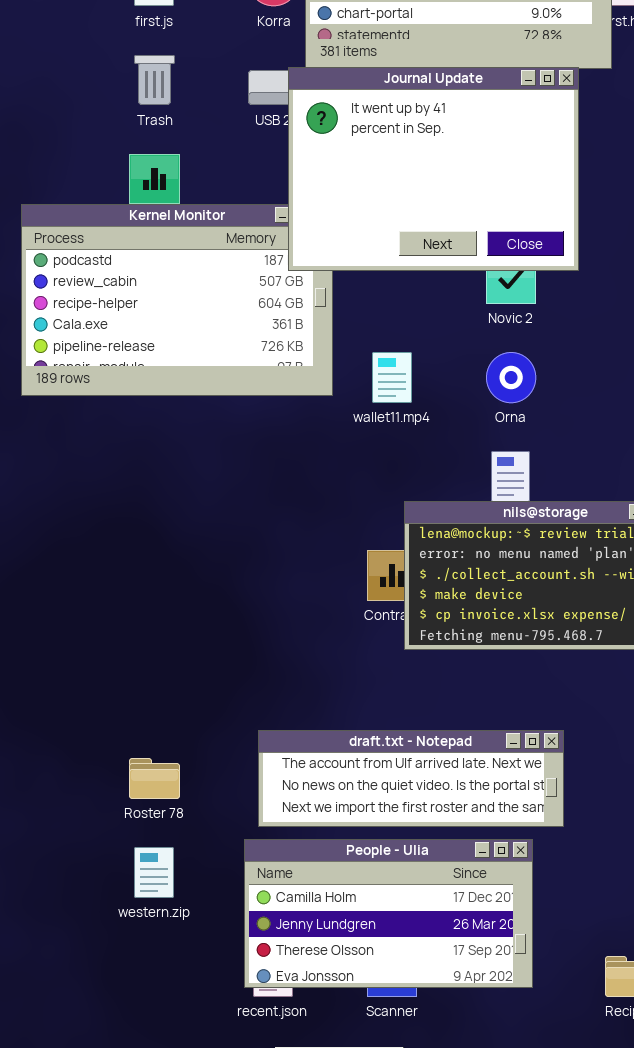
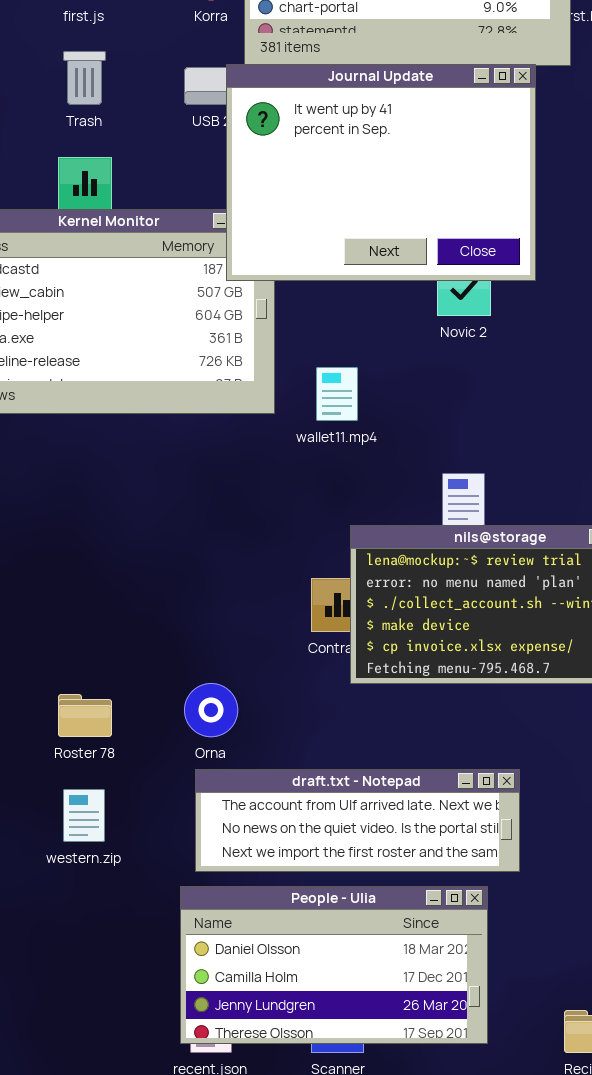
Orna: [486,352,536,403] -> [184,683,238,737], moved
Roster 78: [129,758,180,799] -> [58,694,112,737], moved
People - Ulia: [244,839,533,988] -> [180,886,488,1044], scrolled up 1 row
western.zip: [134,847,174,898] -> [63,789,105,842], moved

